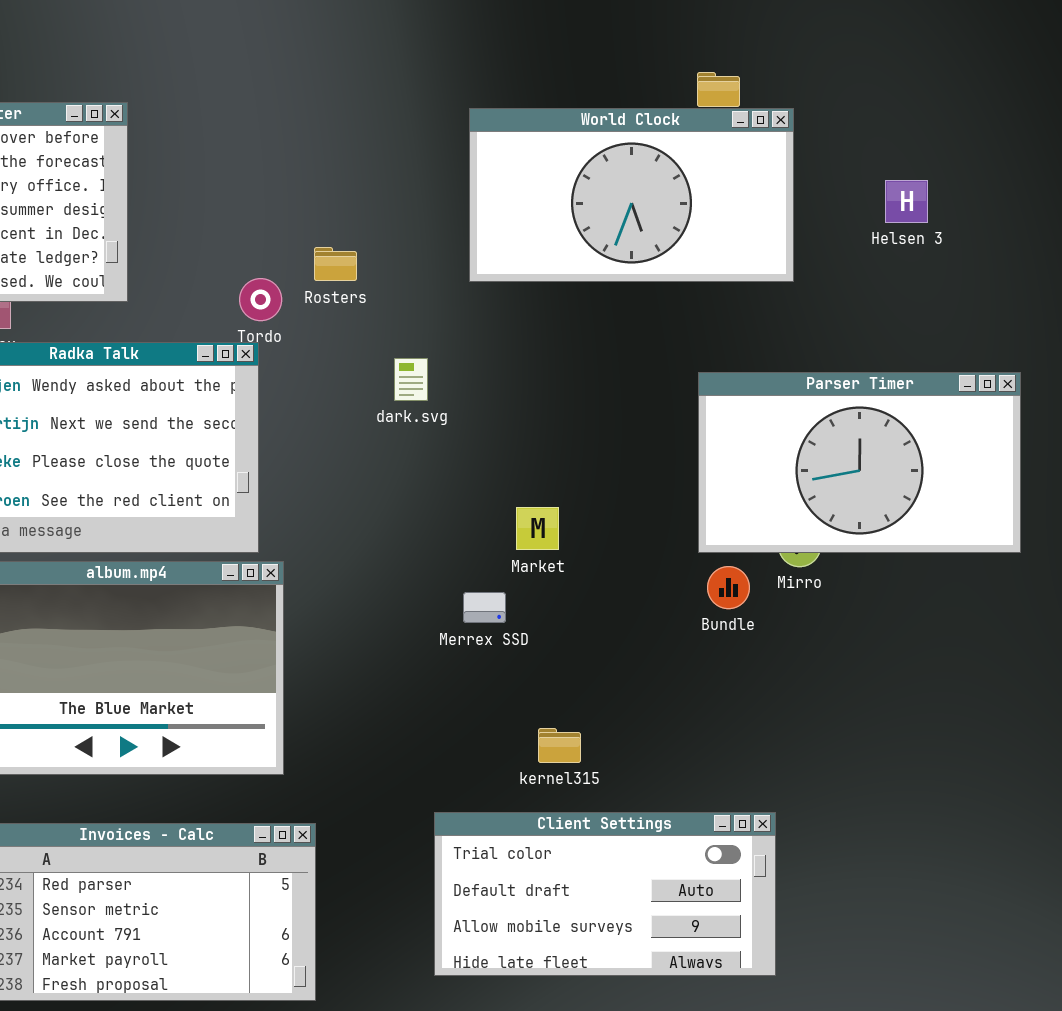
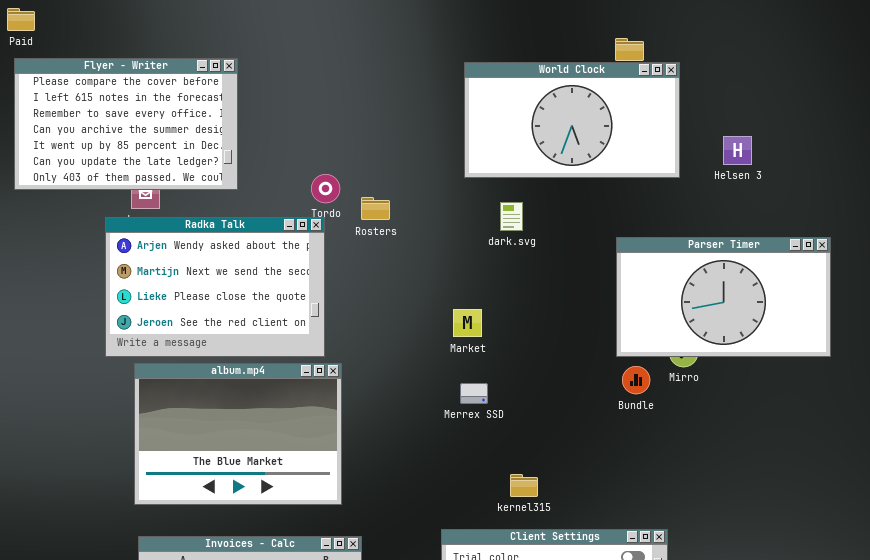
Helsen 3: [885,180,928,223] -> [723,136,752,165], moved
Rosters: [314,247,357,281] -> [361,197,390,220], moved
dark.svg: [394,358,428,401] -> [500,202,523,231], moved
Market: [516,507,559,550] -> [453,309,482,337], moved

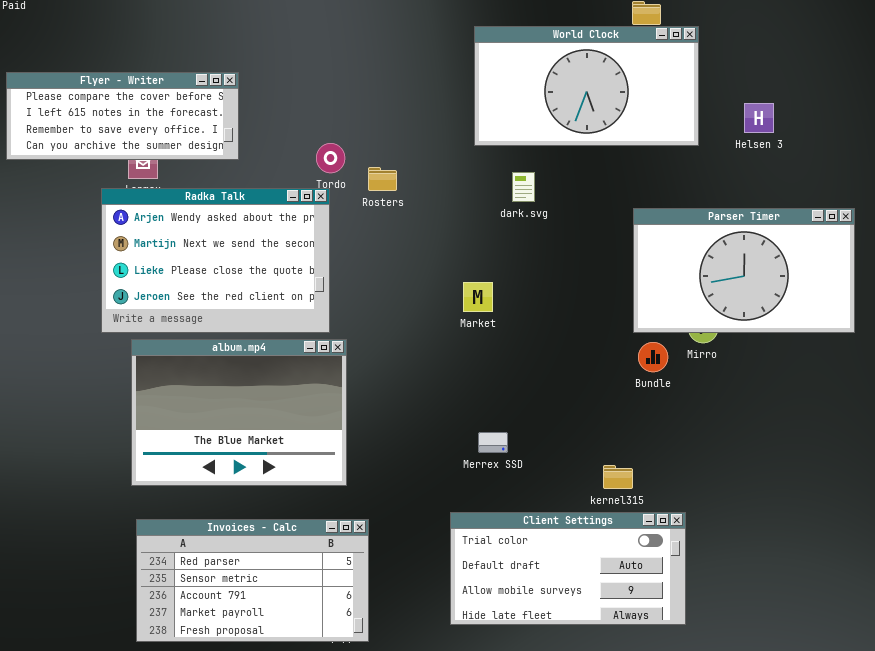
Flyer - Writer: [14,58,238,190] -> [6,72,239,160], resized
Merrex SSD: [460,383,488,404] -> [478,432,508,453], moved
kernel315: [510,474,538,497] -> [603,465,633,489], moved

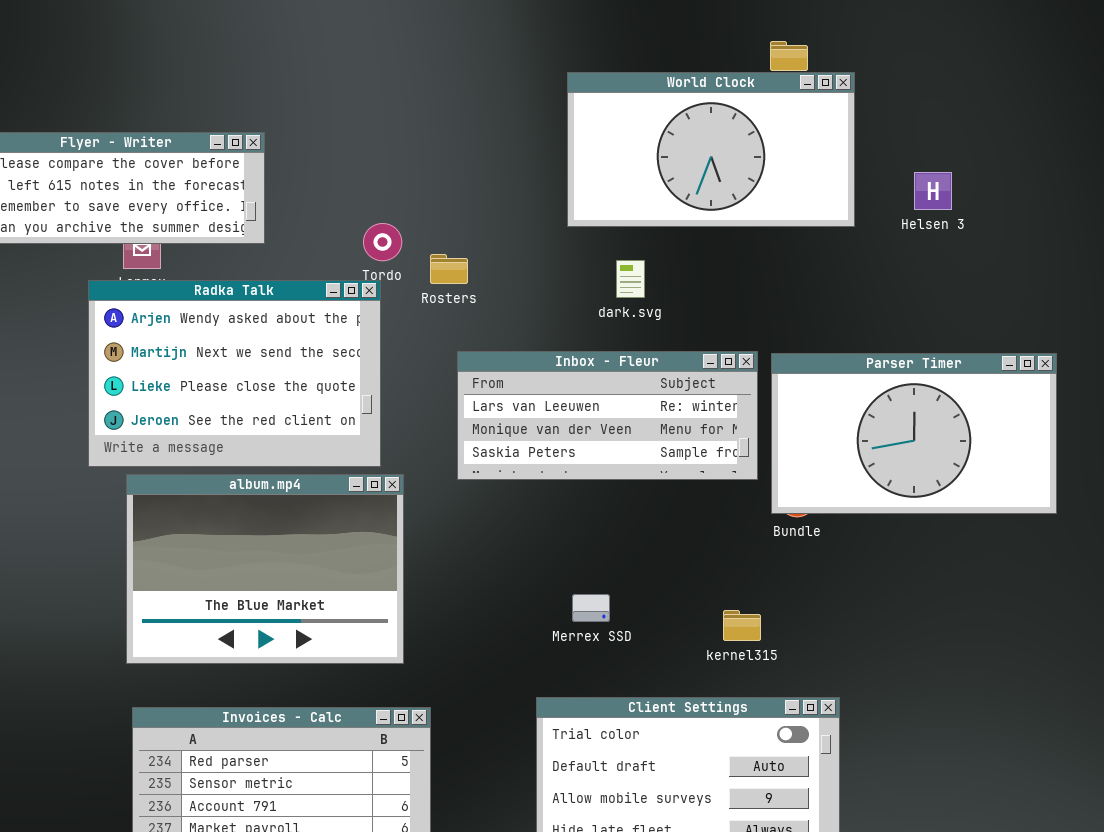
Parser Timer: [633,208,855,333] -> [771,353,1057,514], moved
Inbox - Fleur: none -> [457,351,758,480], opened
kernel315: [603,465,633,489] -> [723,610,761,641], moved

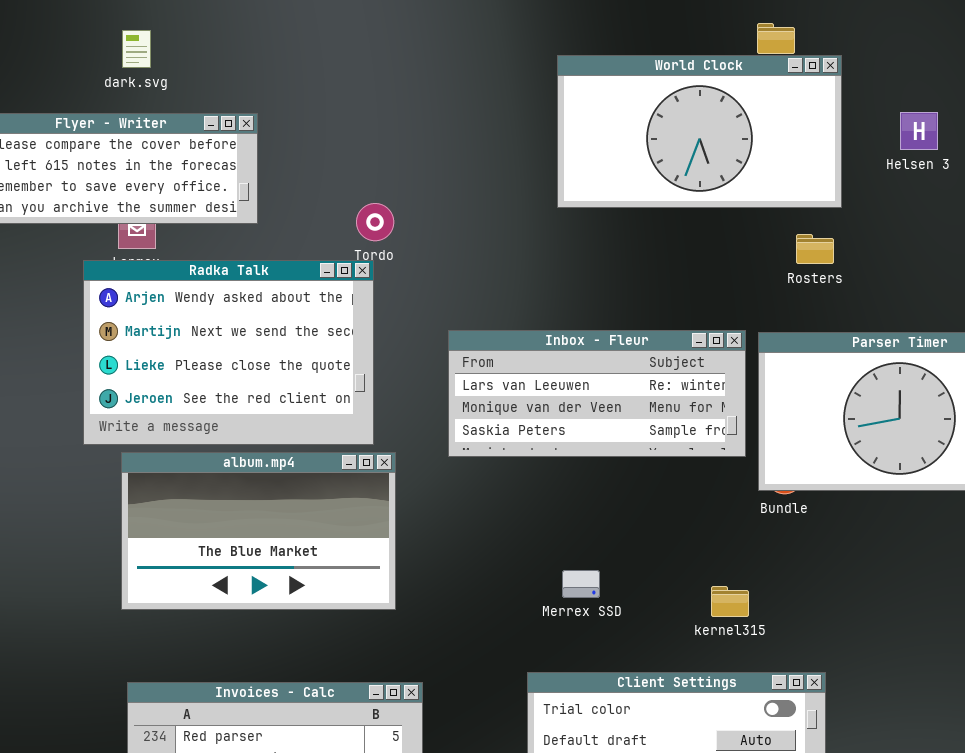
Helsen 3: [914,172,952,210] -> [900,112,938,150], moved
Rosters: [430,254,468,284] -> [796,234,834,264], moved
dark.svg: [616,260,645,298] -> [122,30,151,68], moved
album.mp4: [126,474,404,664] -> [121,452,396,610], resized

